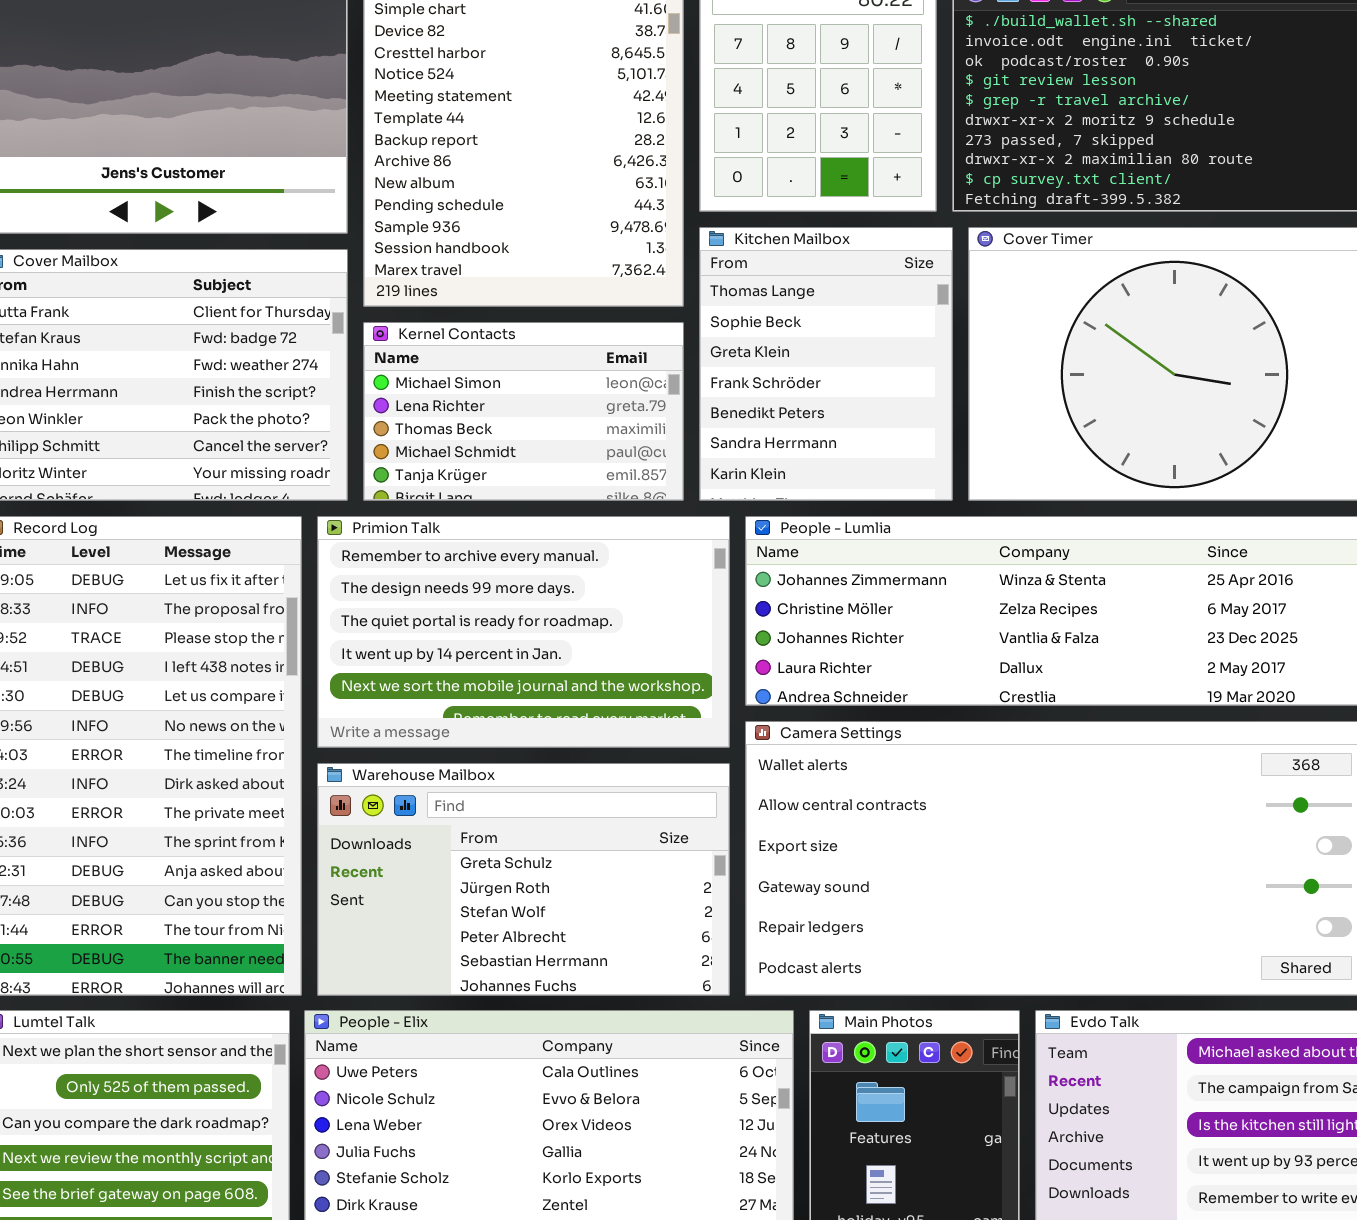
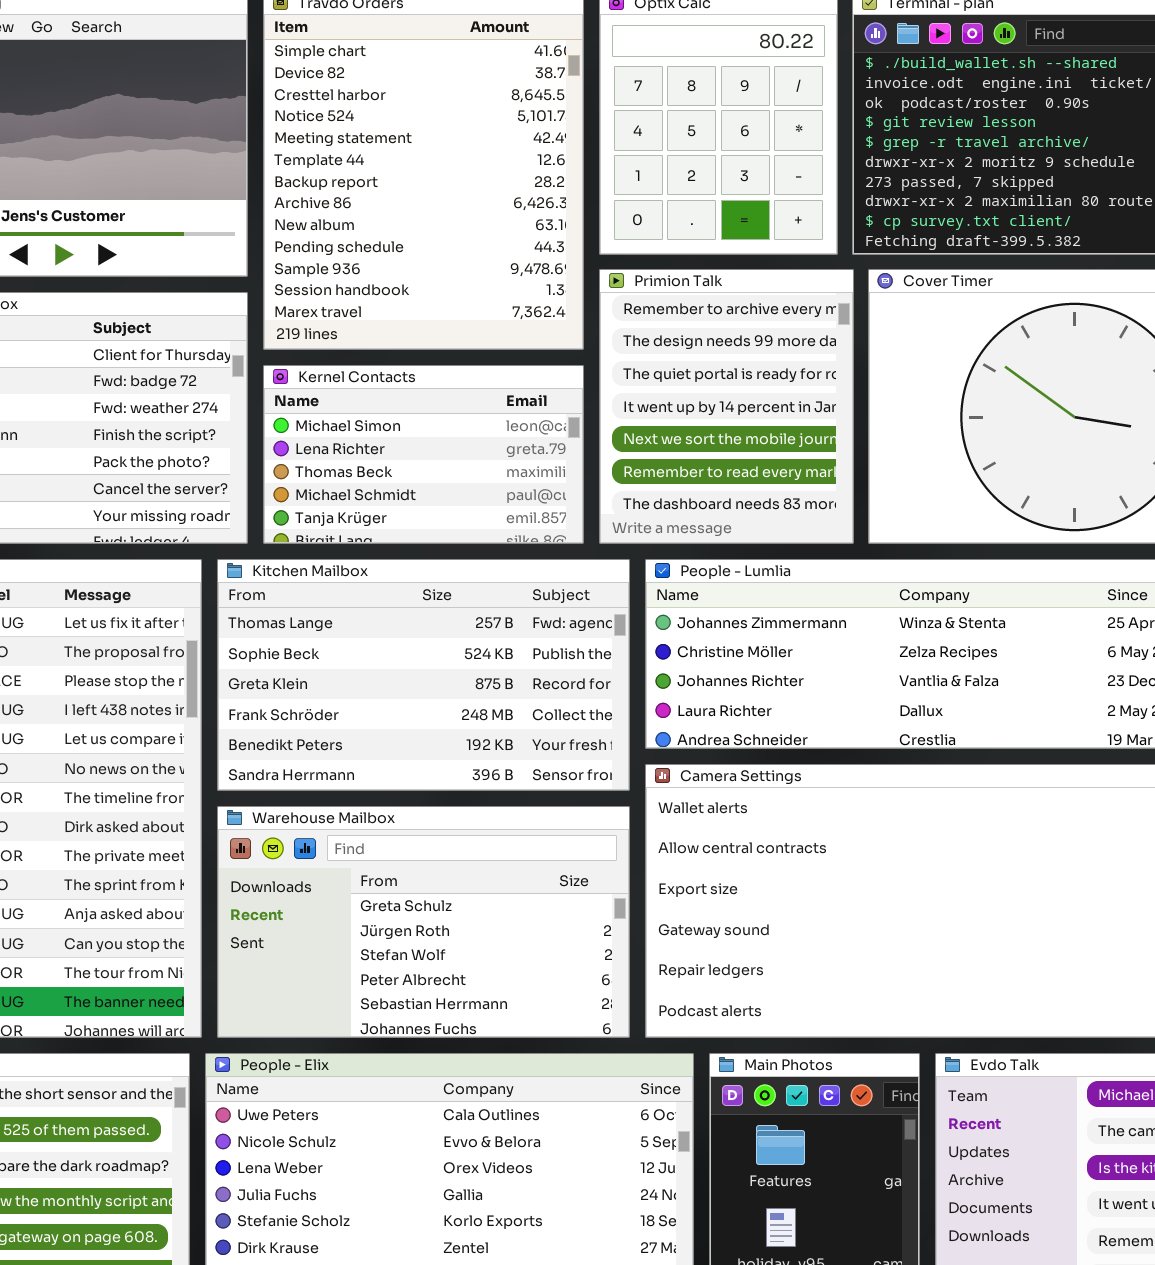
Kitchen Mailbox: [699,227,953,501] -> [217,559,630,791], moved, resized
Primion Talk: [317,516,730,748] -> [599,269,854,544], moved, resized

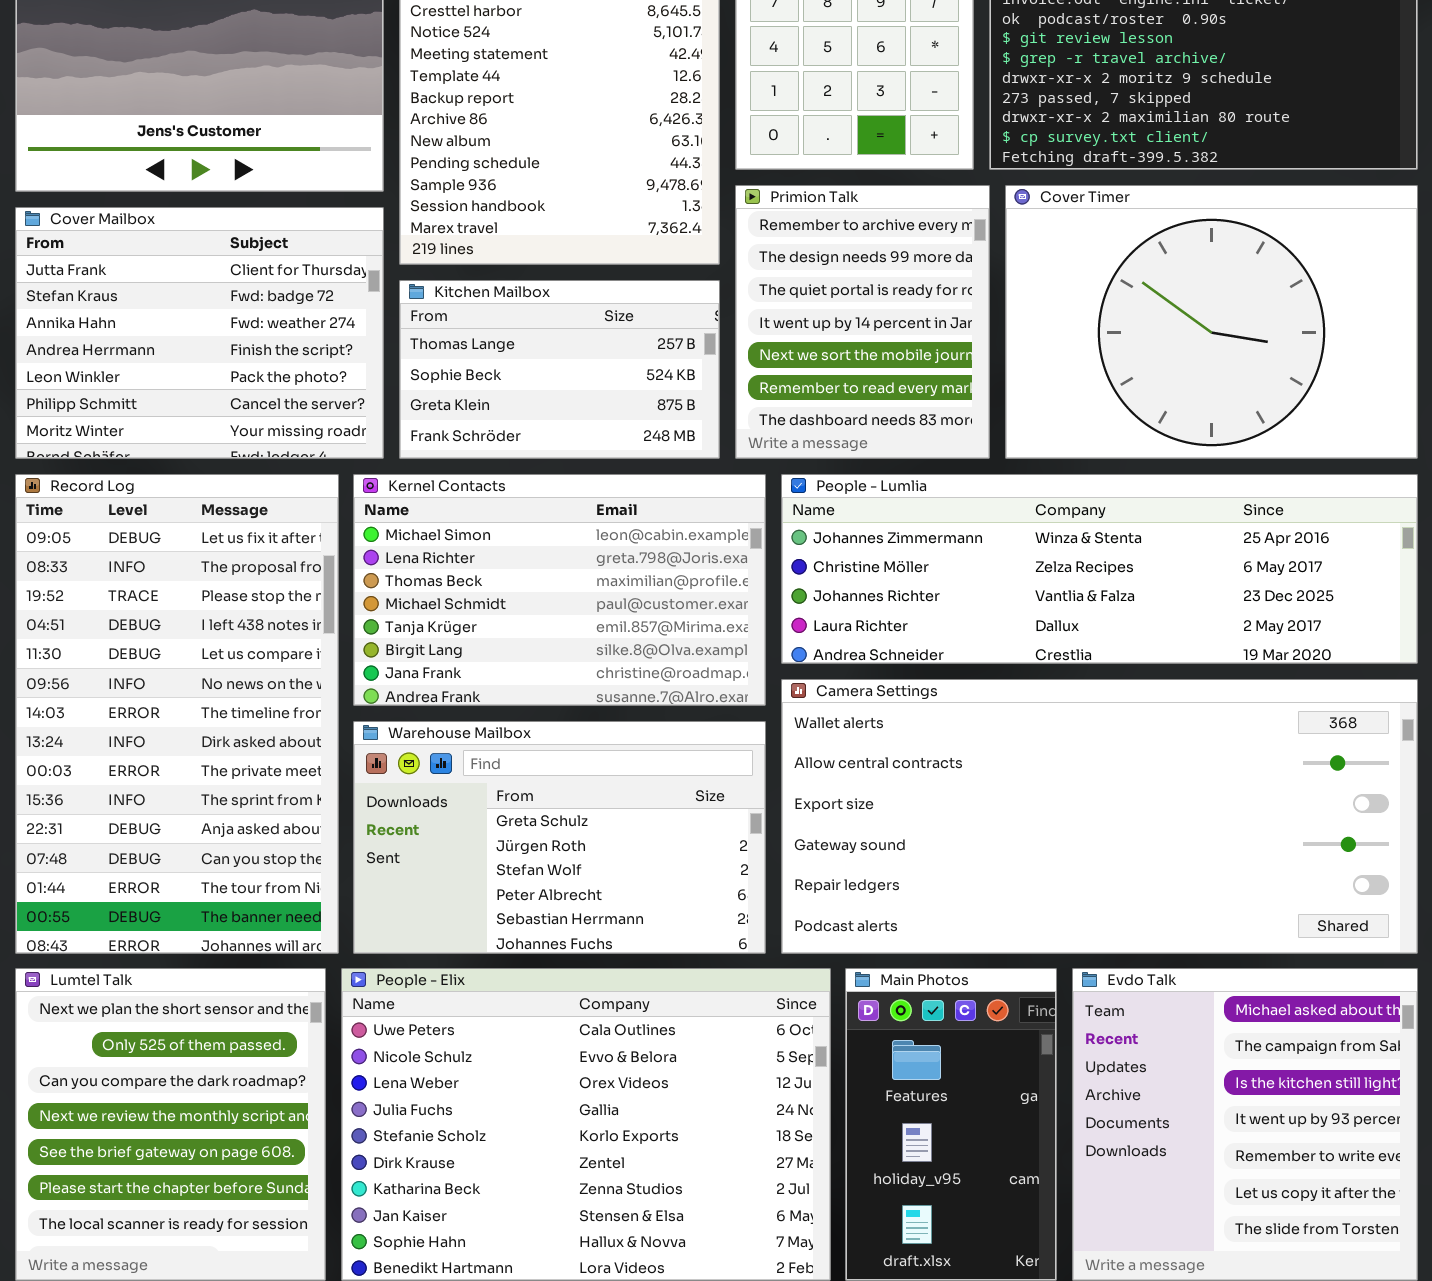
Kernel Contacts: [263,365,584,544] -> [353,474,766,706], moved, resized
Kitchen Mailbox: [217,559,630,791] -> [399,280,720,459], moved, resized

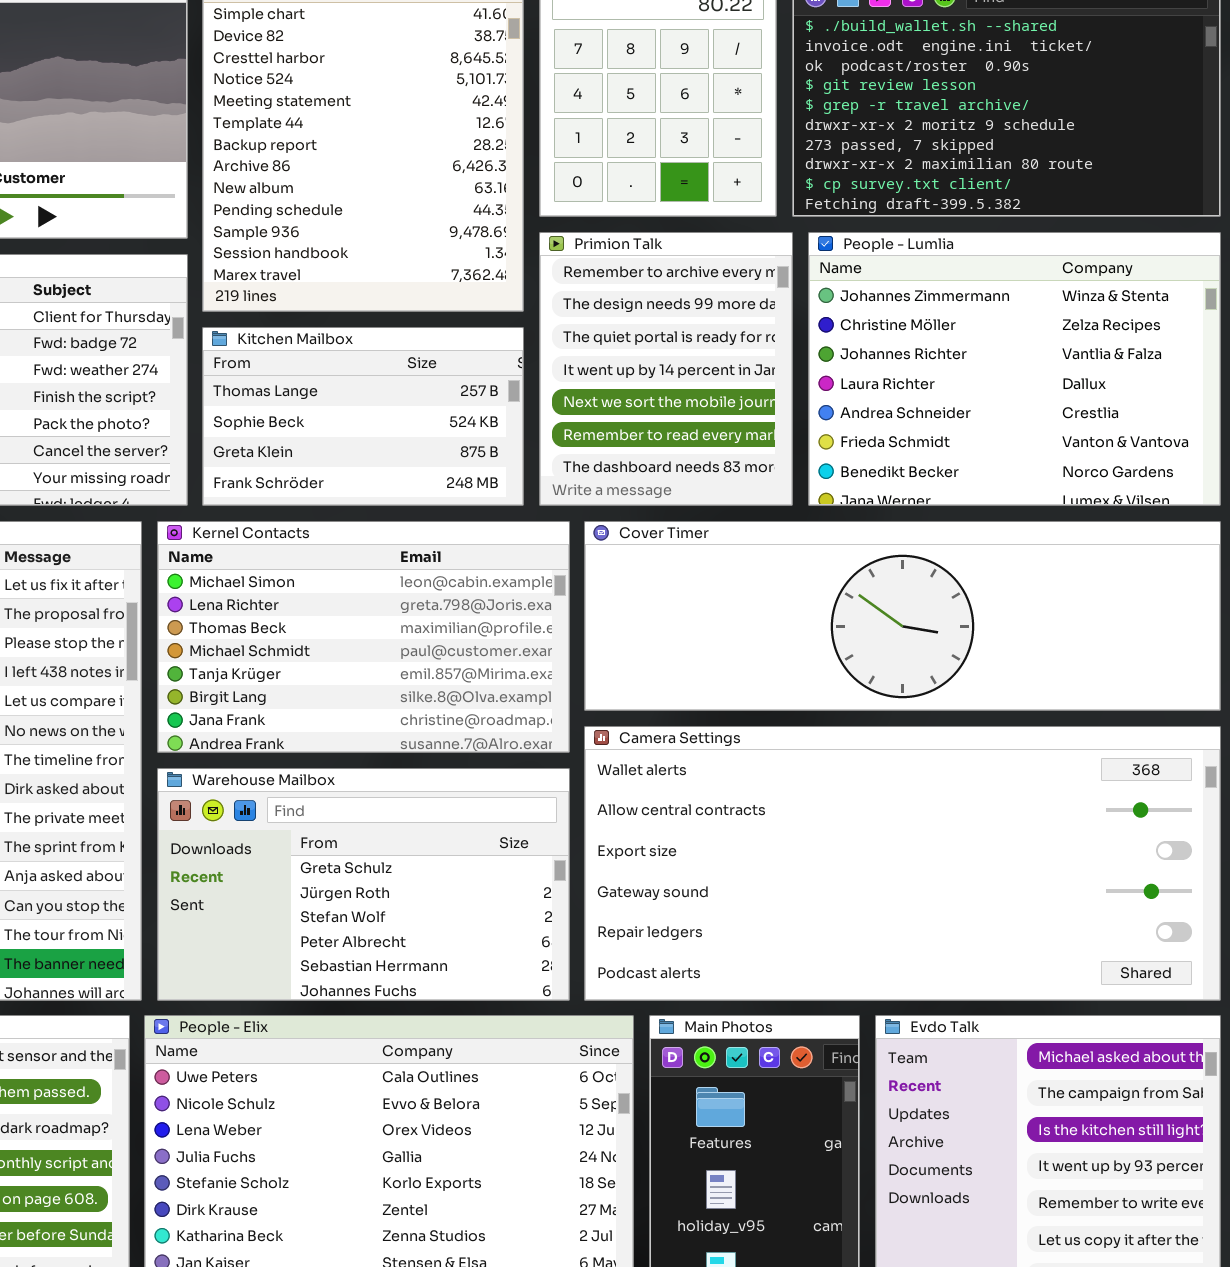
Cover Timer: [1005,185,1418,459] -> [584,521,1221,711], moved, resized
People - Lumlia: [781,474,1418,664] -> [808,232,1221,506], moved, resized

